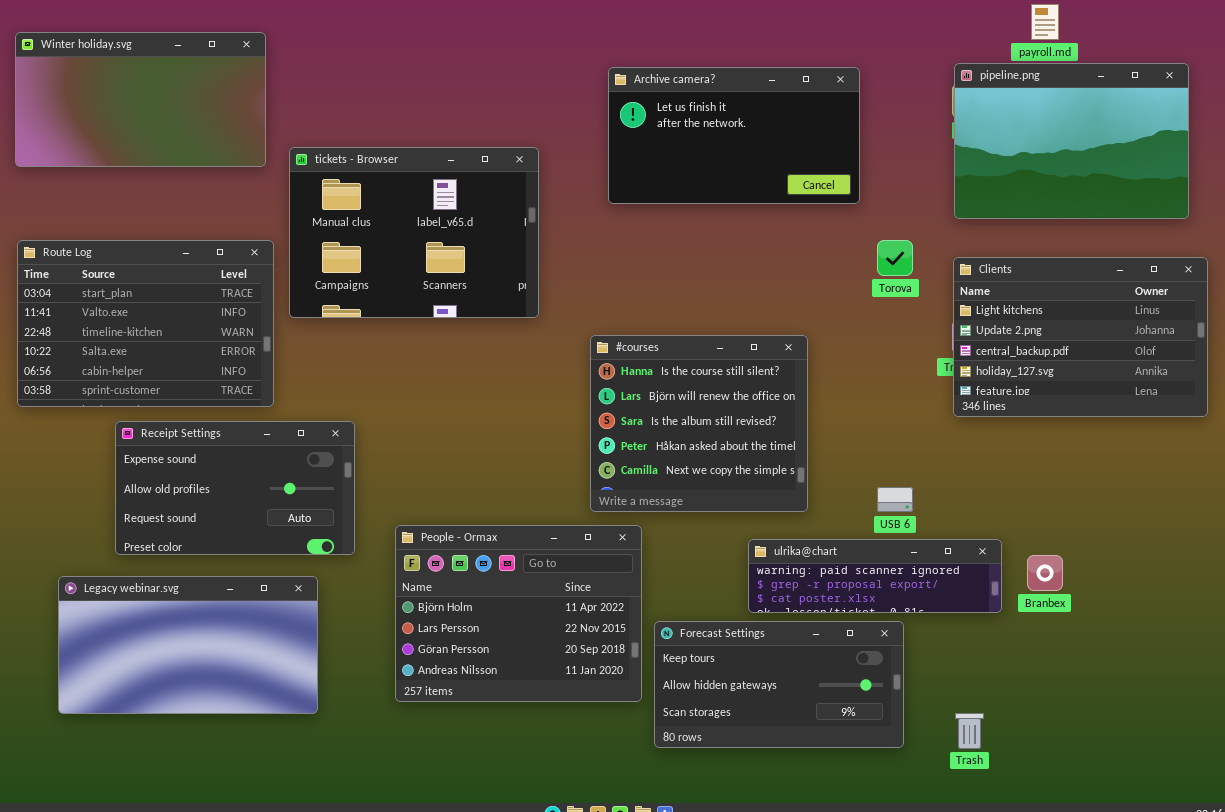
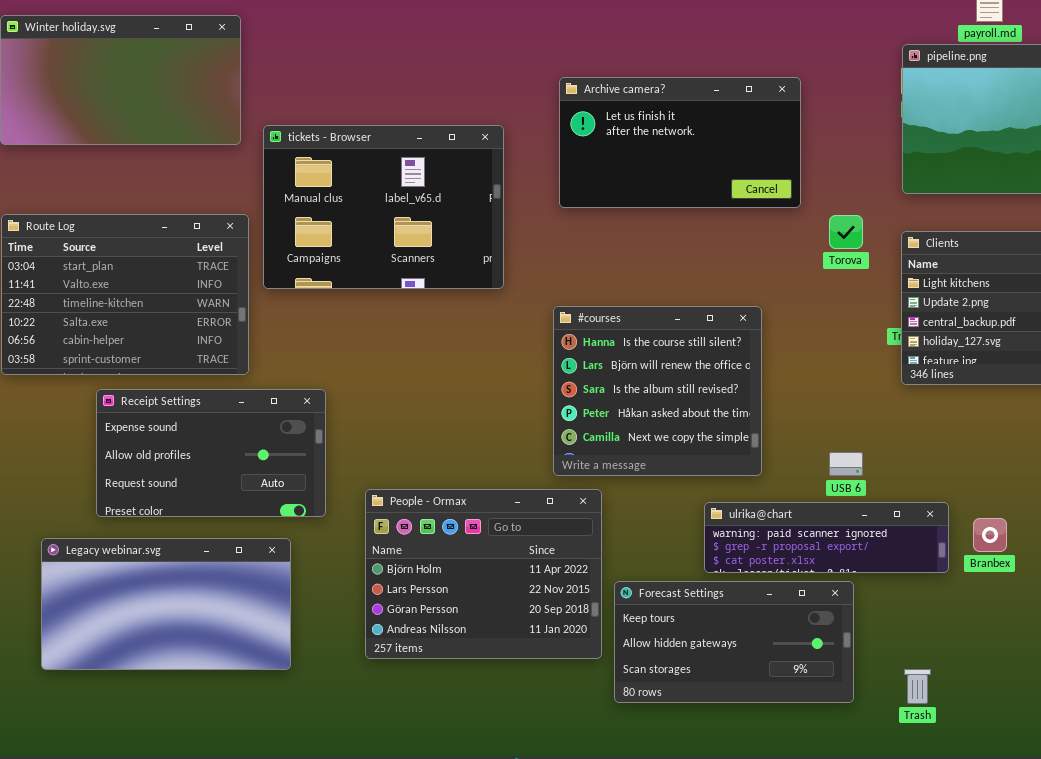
Archive camera?: [608,67,860,204] -> [559,77,801,208], moved

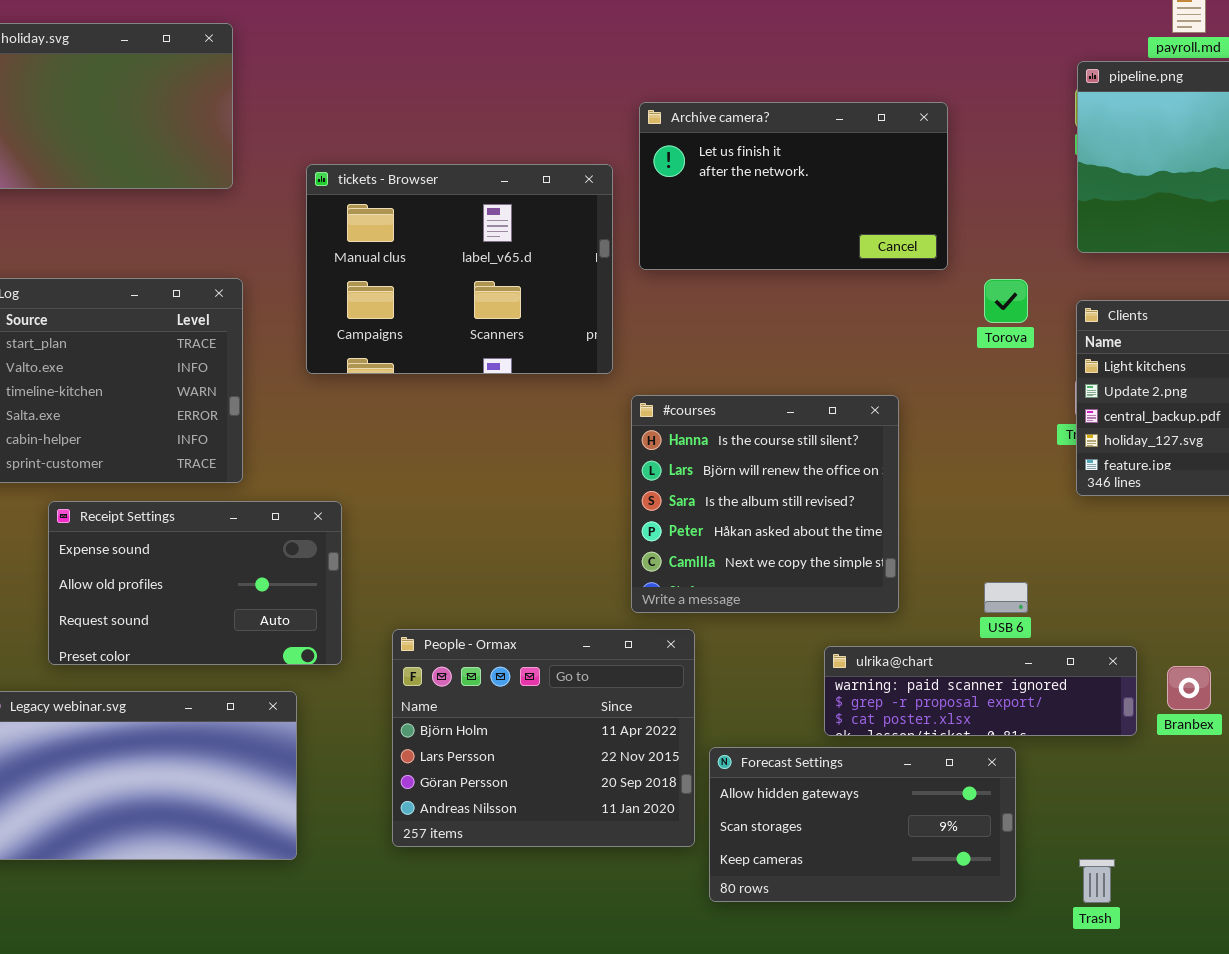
tickets - Browser: [263,125,504,289] -> [306,164,613,374], moved
Forecast Settings: [614,581,854,703] -> [709,747,1016,902], scrolled down 1 row

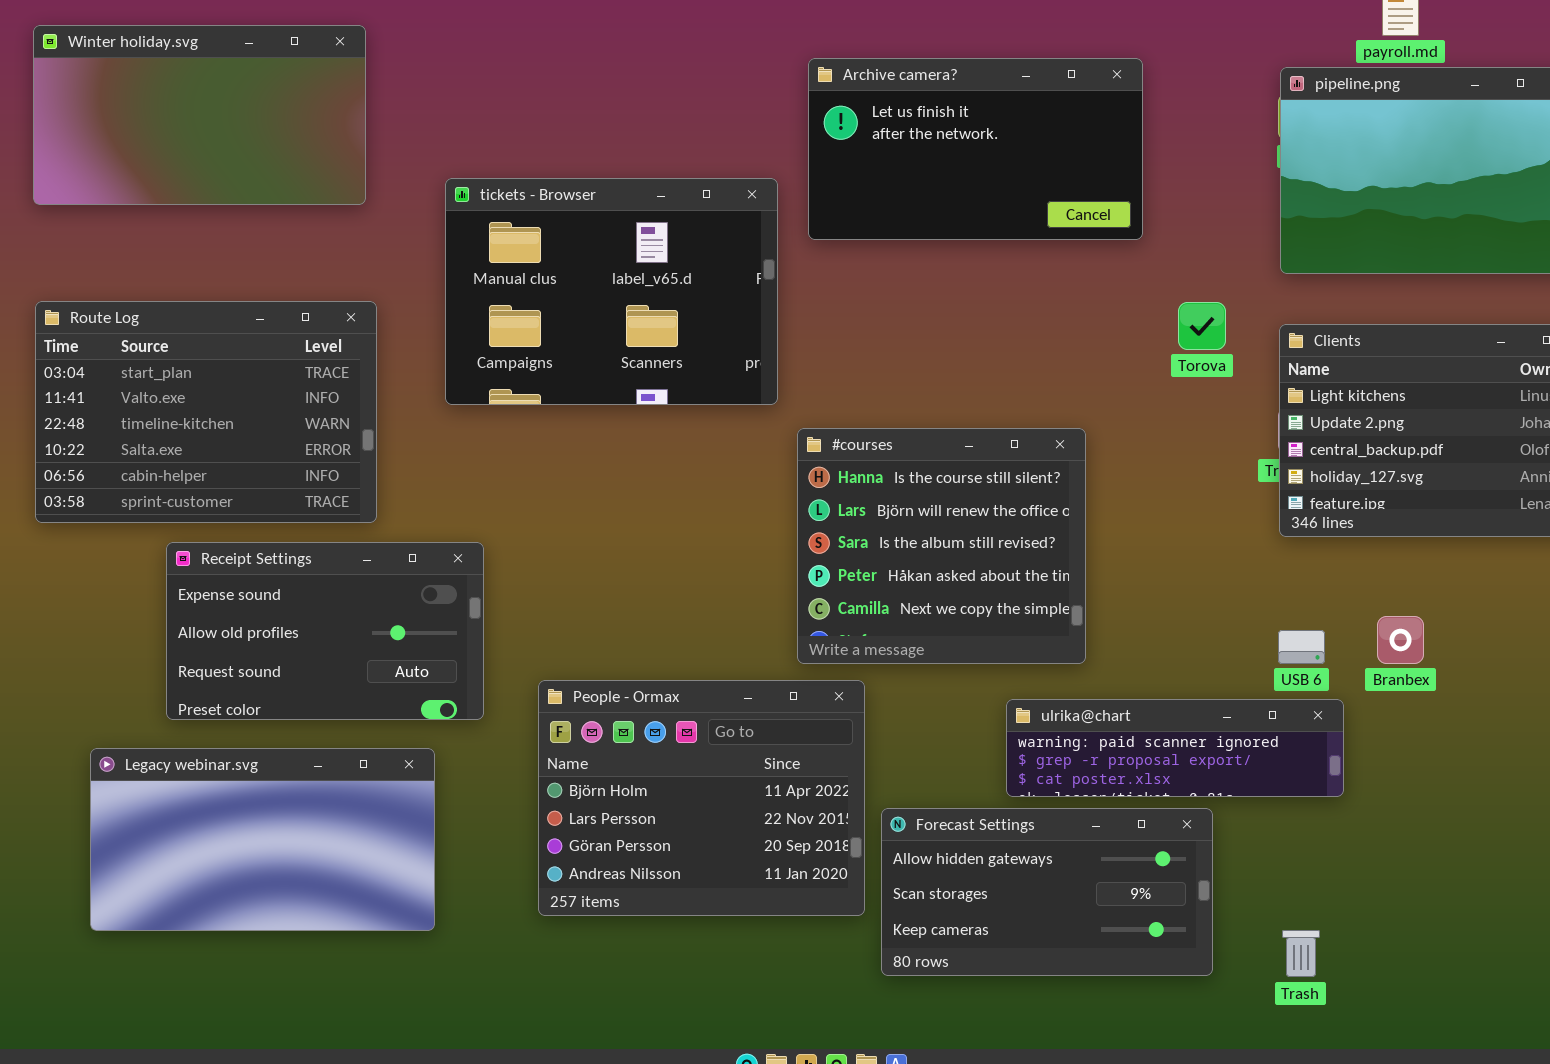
Archive camera?: [639,102,948,270] -> [808,58,1143,240], moved
USB 6: [984,582,1028,613] -> [1278,630,1325,664], moved
Branbex: [1167,666,1211,710] -> [1377,616,1424,664], moved

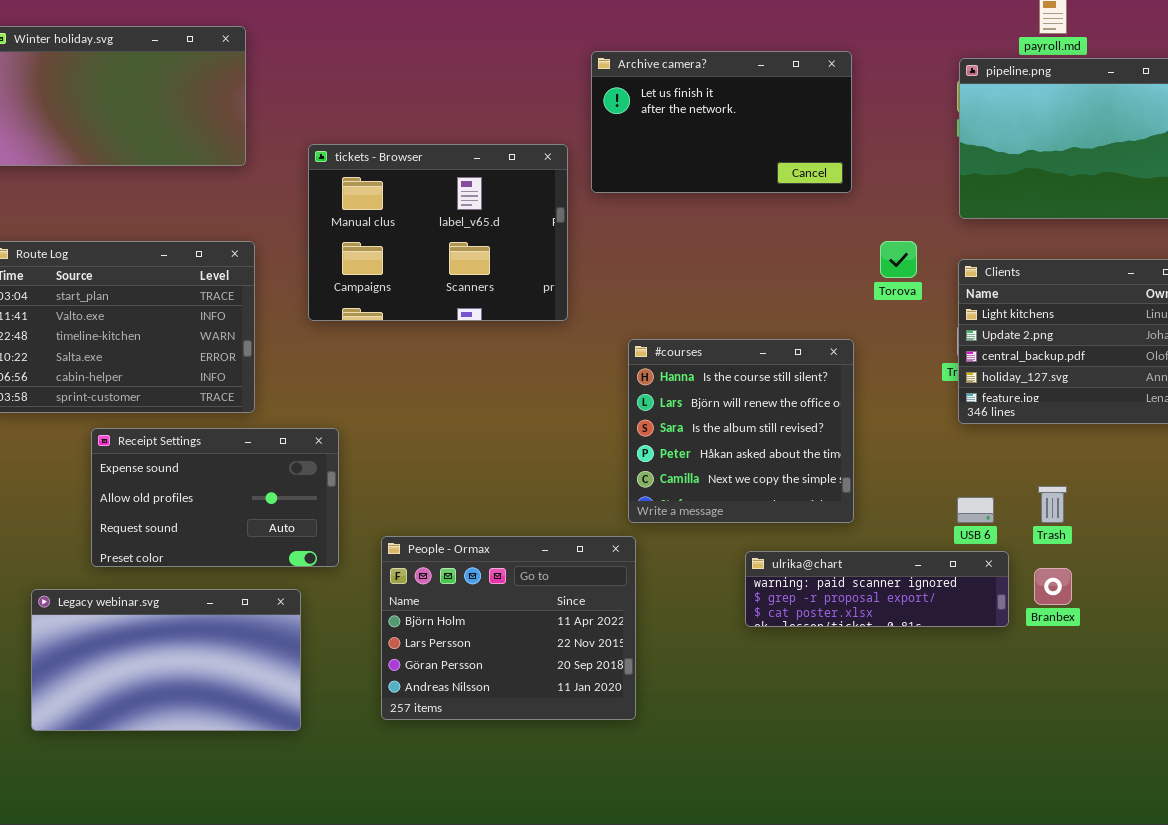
#courses: [797,428,1086,664] -> [628,339,854,523], moved
Branbex: [1377,616,1424,664] -> [1034,568,1072,605], moved
Forecast Settings: [881,808,1213,976] -> none, closed
Trash: [1282,930,1320,977] -> [1038,486,1067,523], moved

